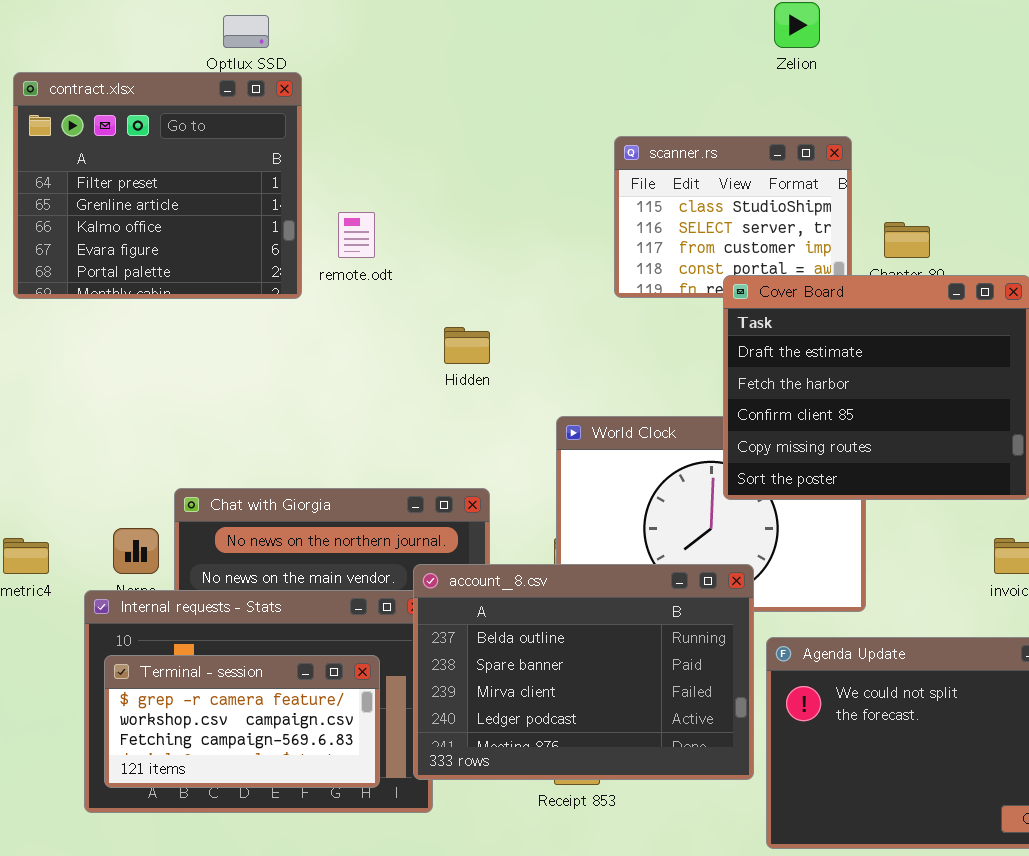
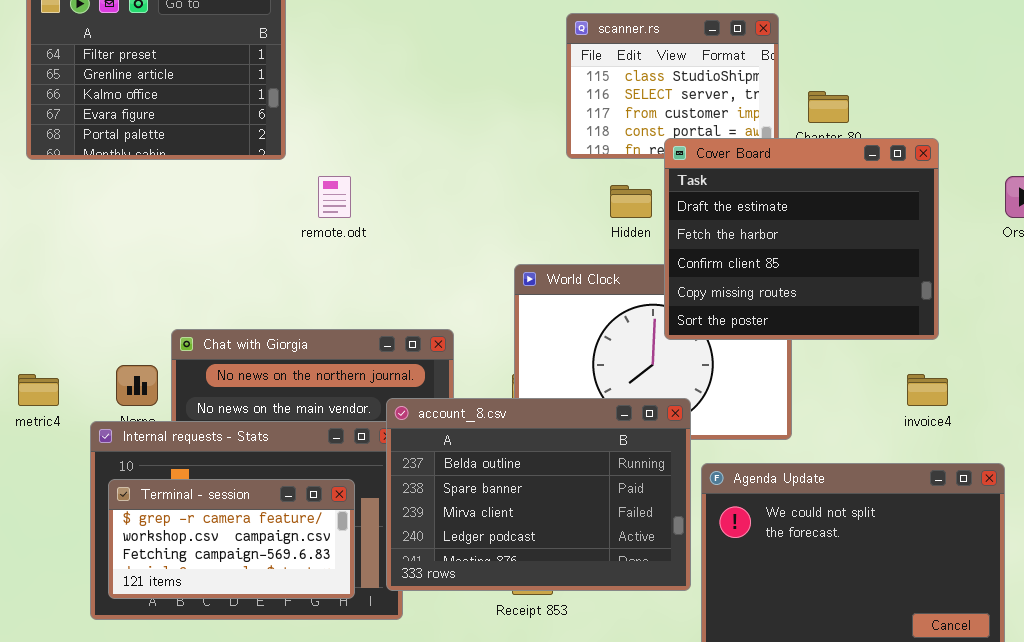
remote.odt: [338,212,375,258] -> [318,176,351,218], moved
Hidden: [444,327,490,364] -> [610,185,652,218], moved

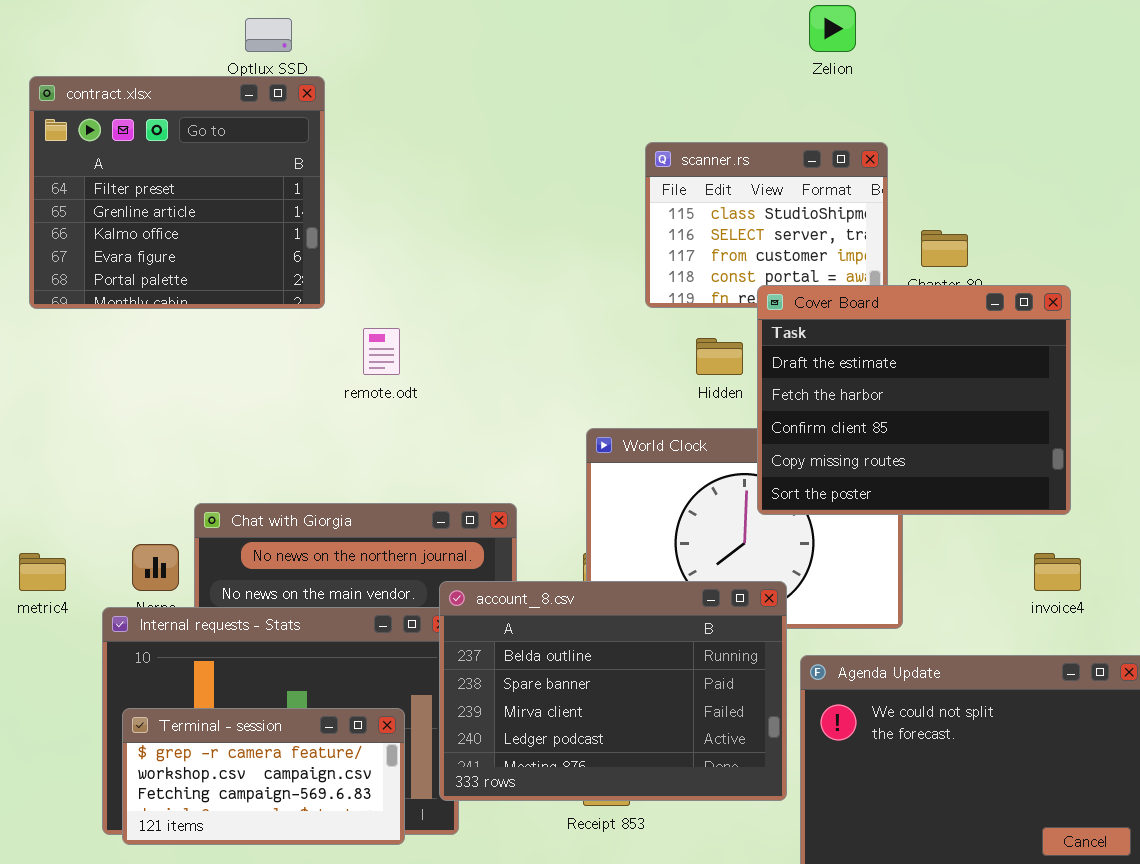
Terminal - session: [108,479,355,599] -> [122,708,405,845], moved

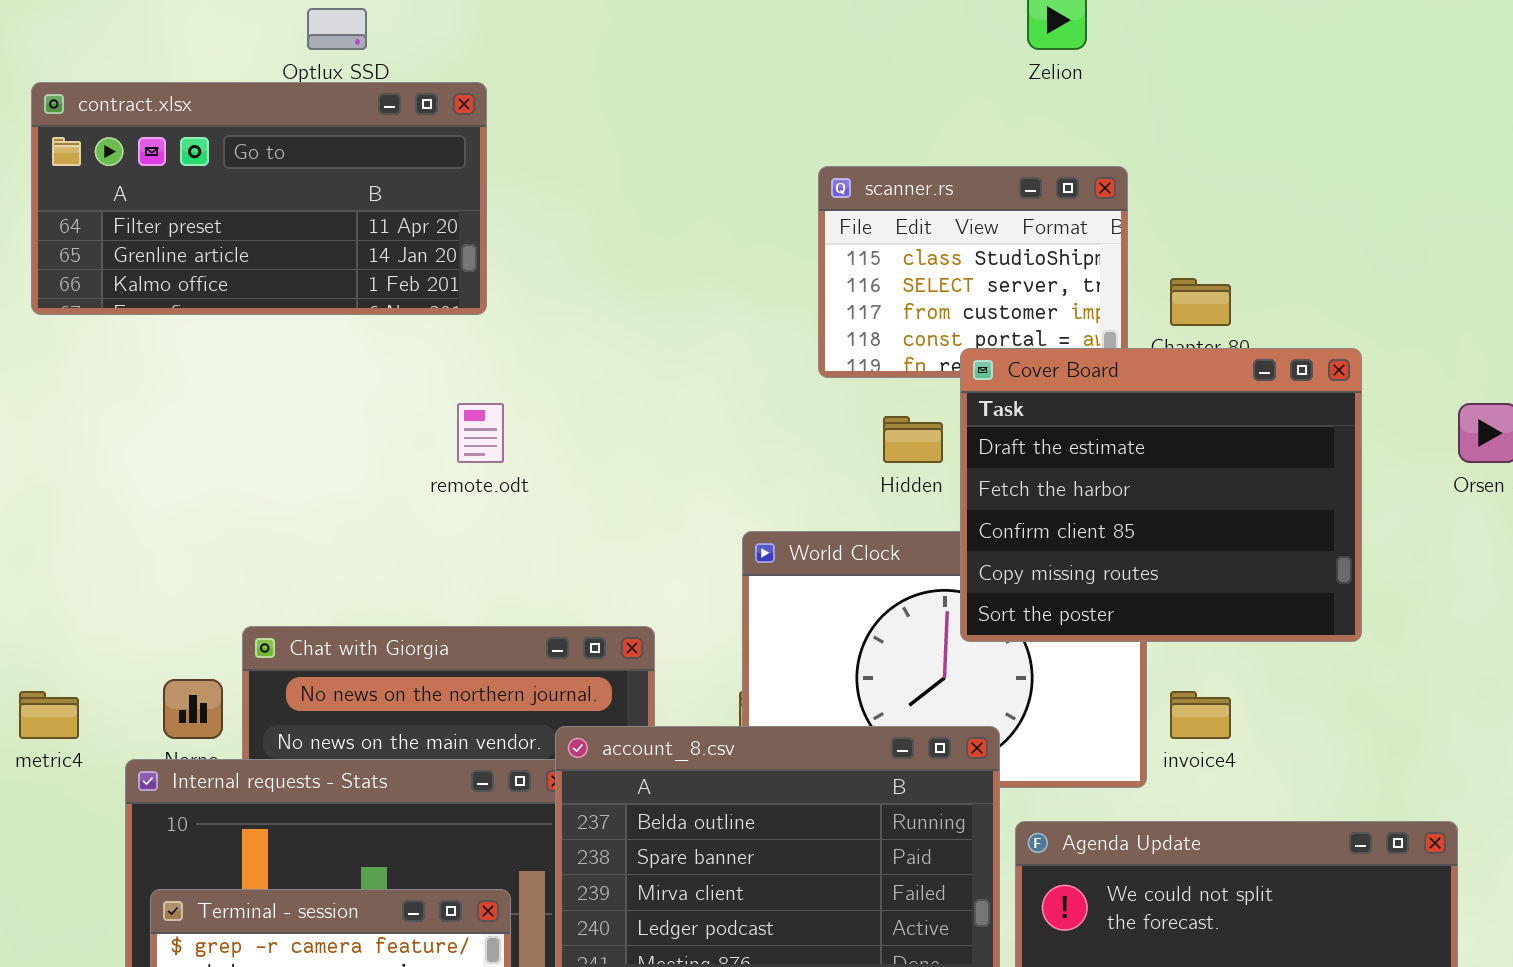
contract.xlsx: [29,76,325,309] -> [31,82,487,315], resized
invoice4: [1034,553,1081,591] -> [1170,691,1231,739], moved

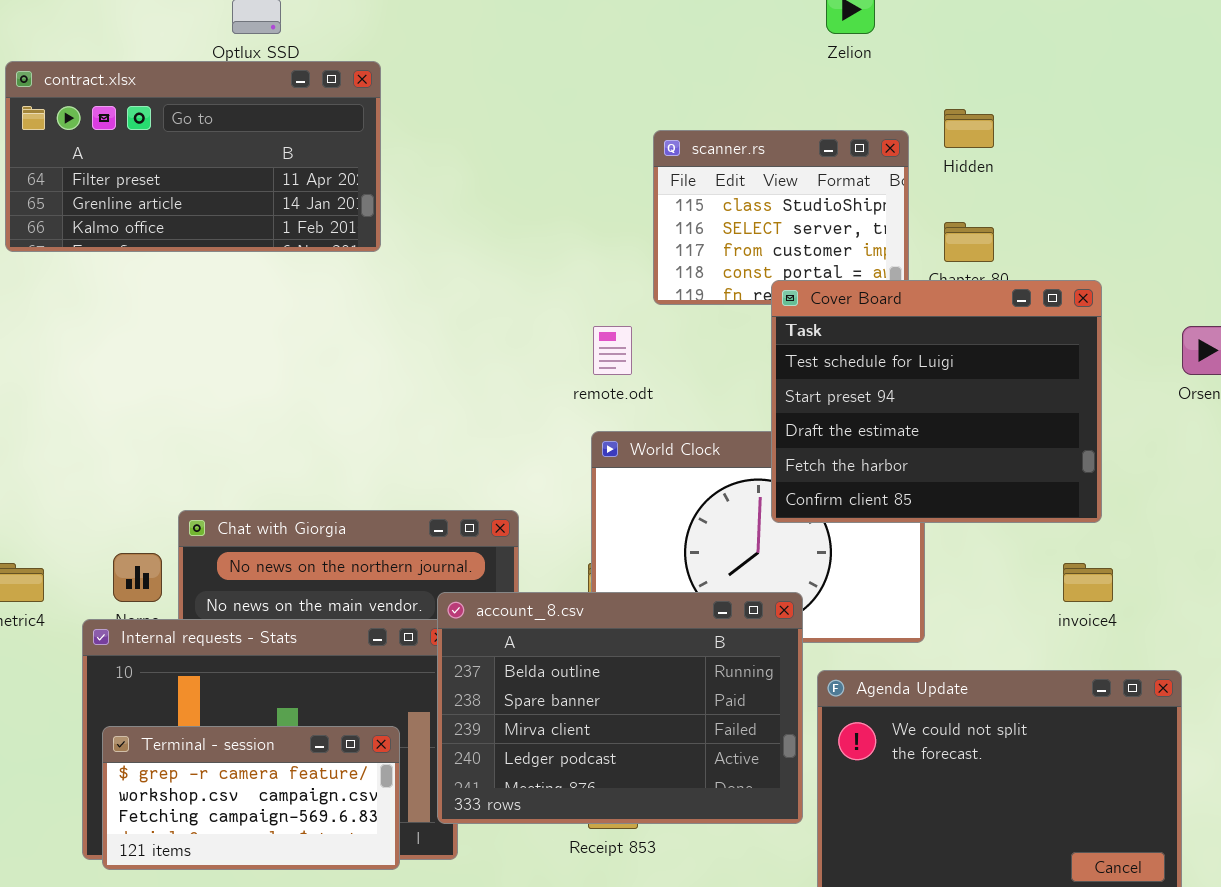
Cover Board: [960,348,1362,642] -> [771,280,1102,523], scrolled up 2 rows
remote.odt: [457,403,504,463] -> [593,326,632,375], moved
Hidden: [883,416,943,463] -> [944,109,994,148], moved
invoice4: [1170,691,1231,739] -> [1063,563,1113,602], moved

